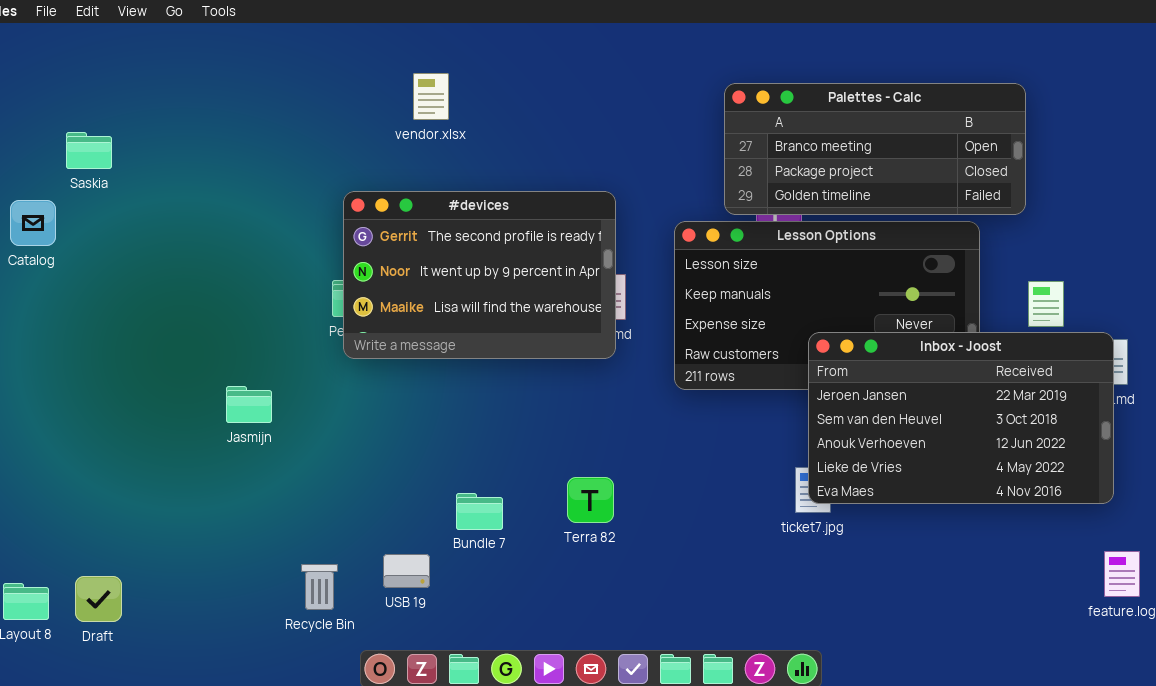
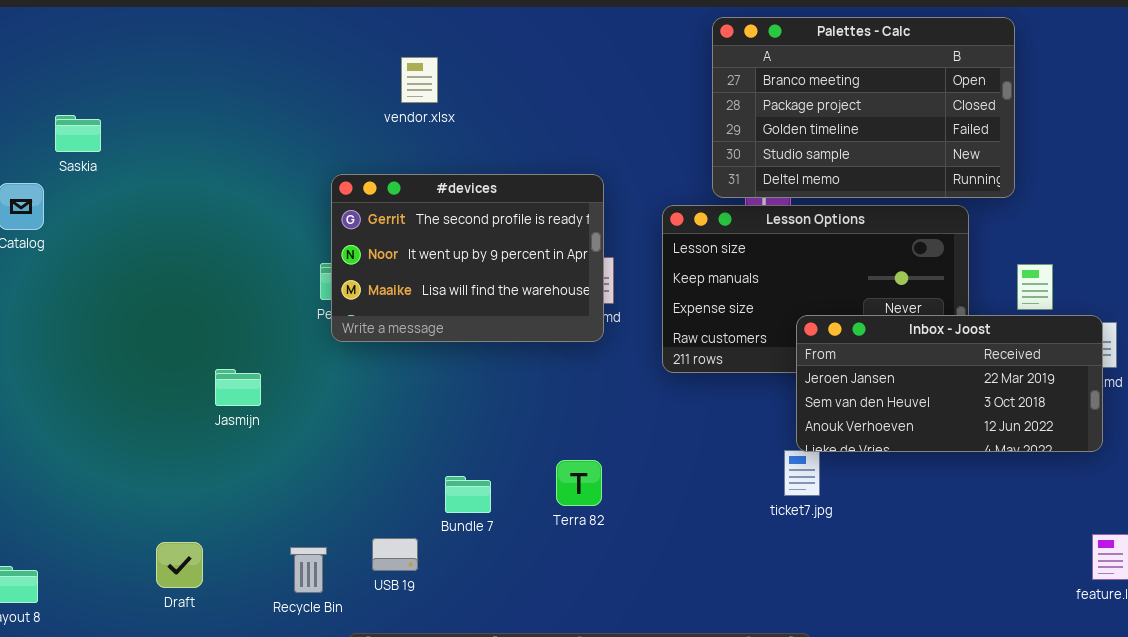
Palettes - Calc: [724,83,1026,215] -> [712,17,1015,198], resized
Inbox - Joost: [808,332,1114,504] -> [796,315,1103,452], resized
Draft: [75,576,122,622] -> [156,542,203,588], moved

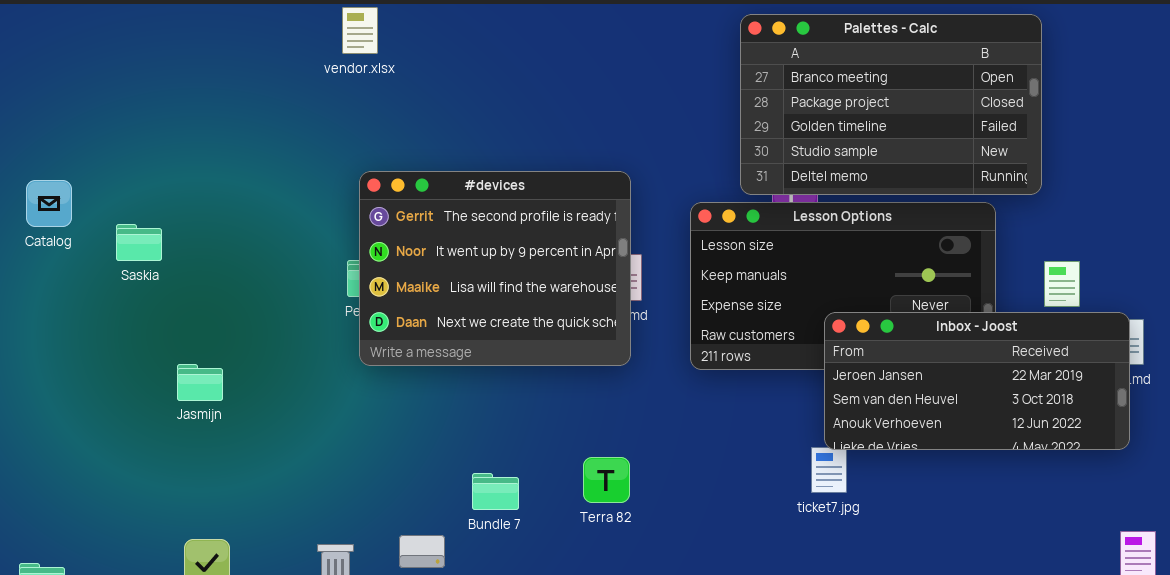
vendor.xlsx: [401,57,438,103] -> [342,7,378,54], moved
Saskia: [55,115,101,152] -> [116,224,162,261], moved
#devices: [331,174,604,342] -> [359,171,631,366], resized
Jasmijn: [215,369,261,406] -> [177,364,223,401], moved

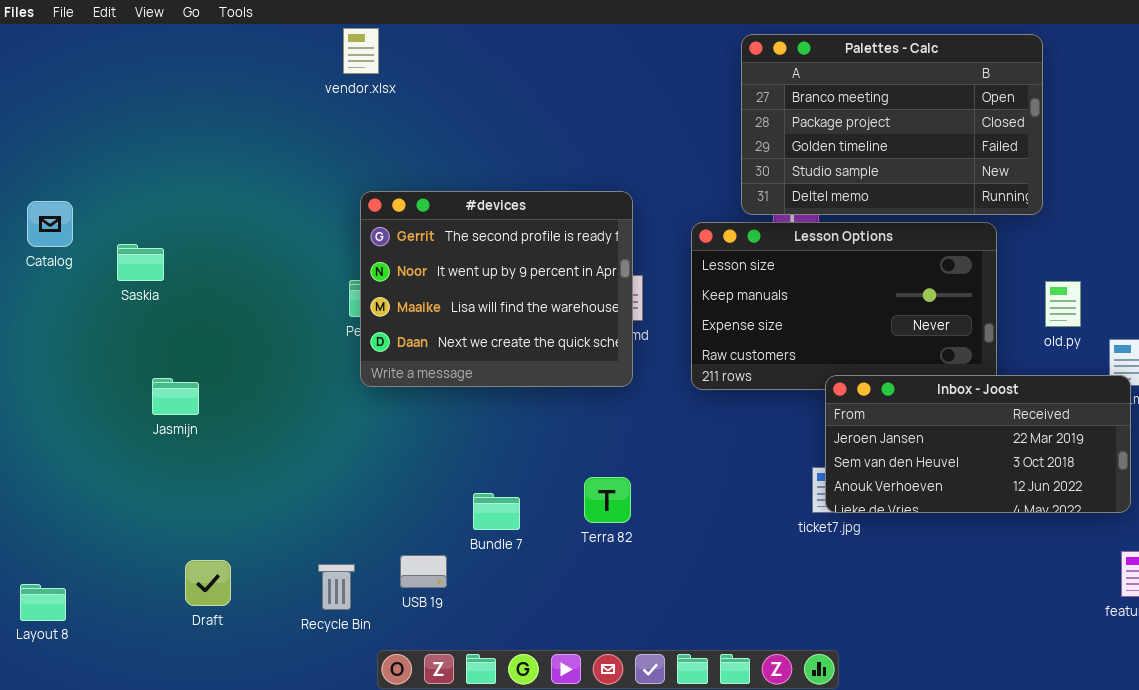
Inbox - Joost: [824,312,1130,450] -> [825,375,1131,513], moved
Jasmijn: [177,364,223,401] -> [152,378,199,415], moved

